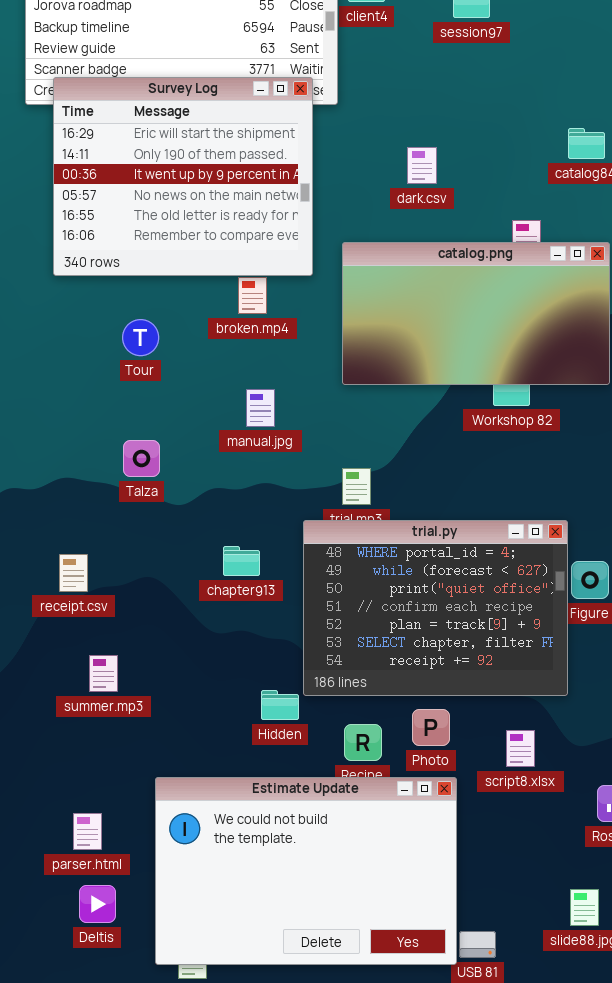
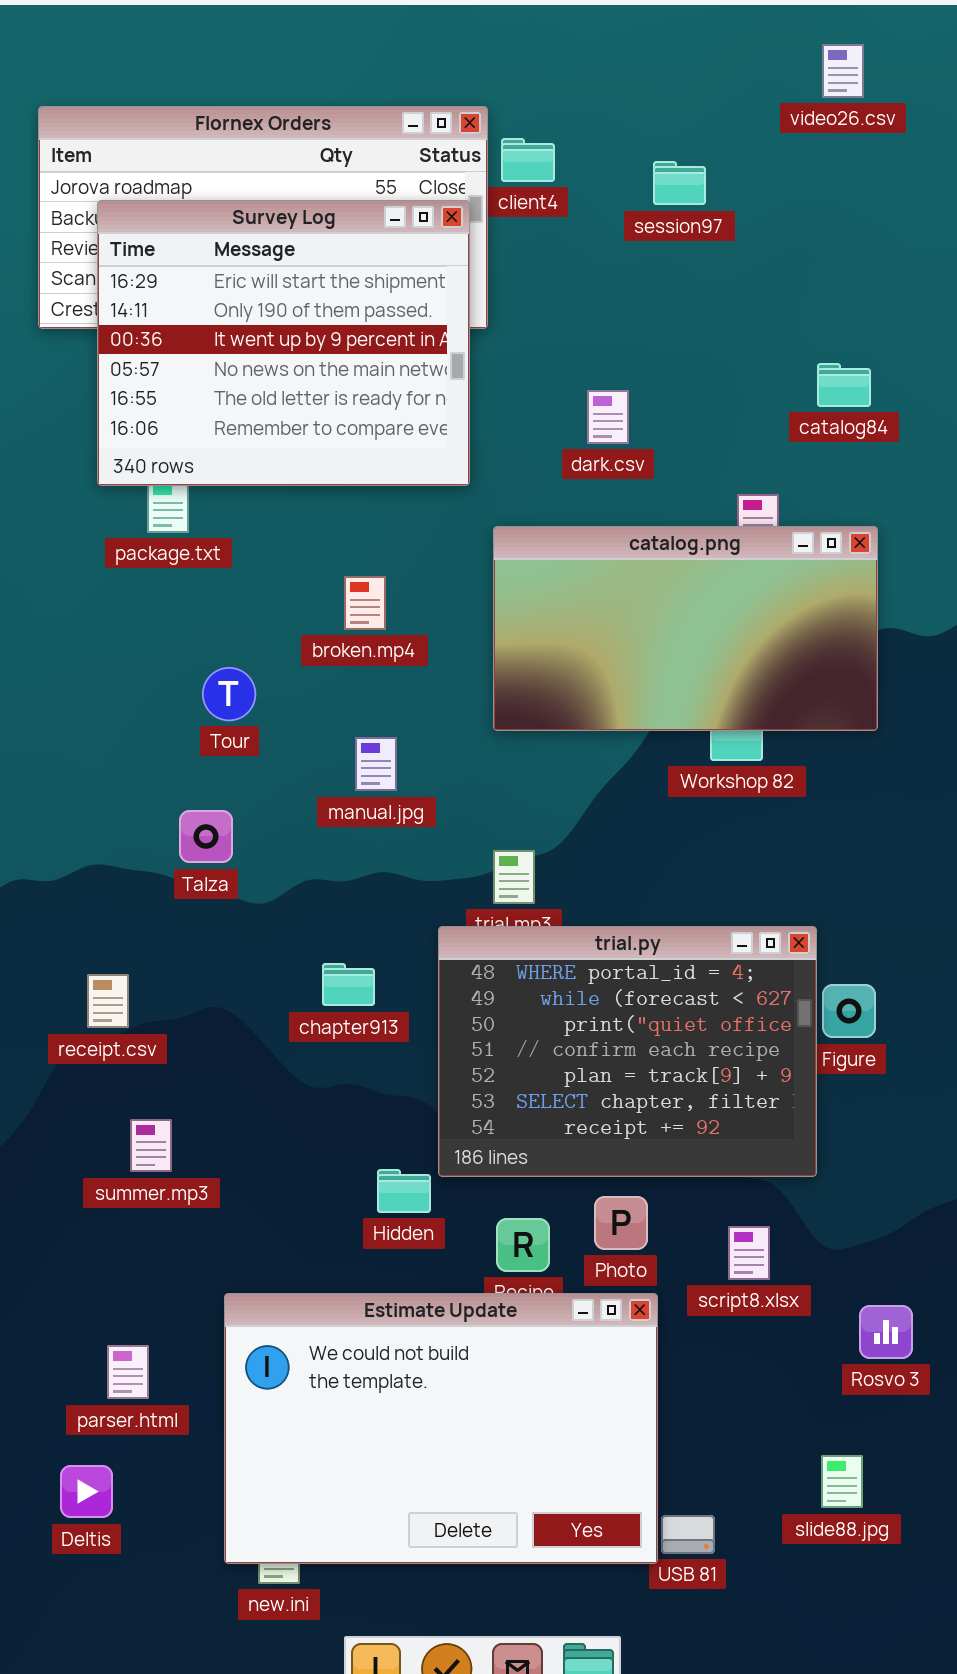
Survey Log: [53,77,313,276] -> [97,200,470,486], moved
Tour: [122,319,159,356] -> [202,667,256,721], moved
Deltis: [79,885,116,923] -> [60,1465,113,1518], moved

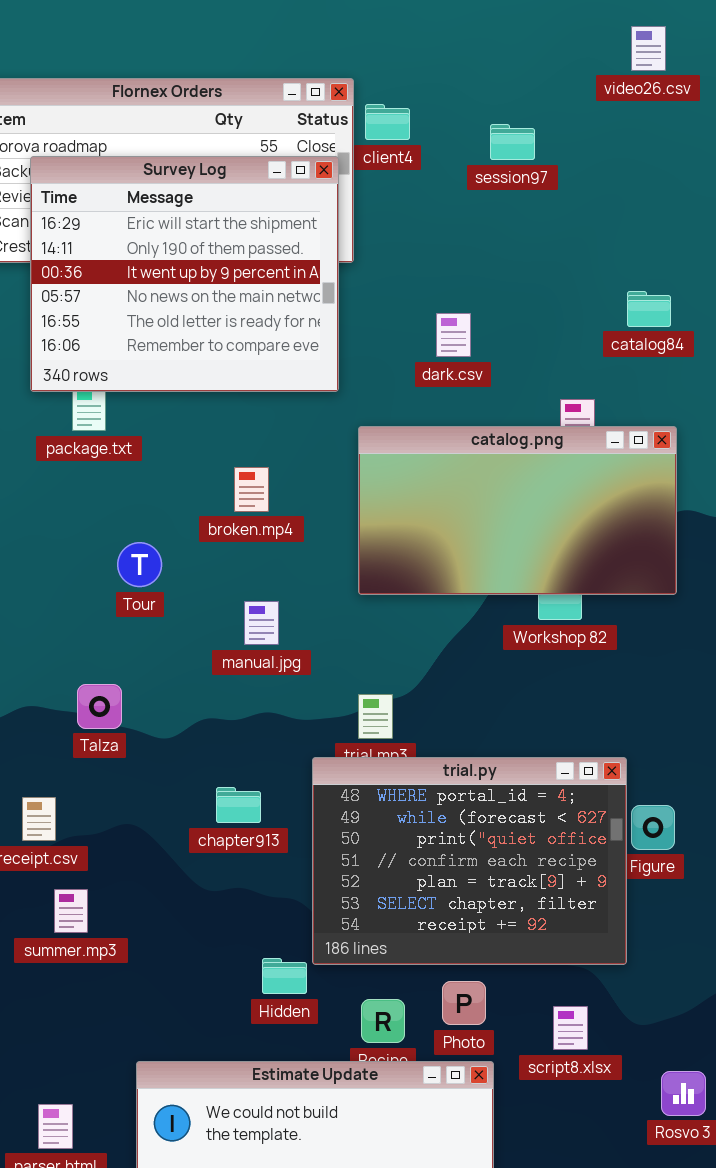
Talza: [179,810,233,863] -> [77,684,122,729], moved
summer.mp3: [130,1119,172,1172] -> [54,889,88,933], moved

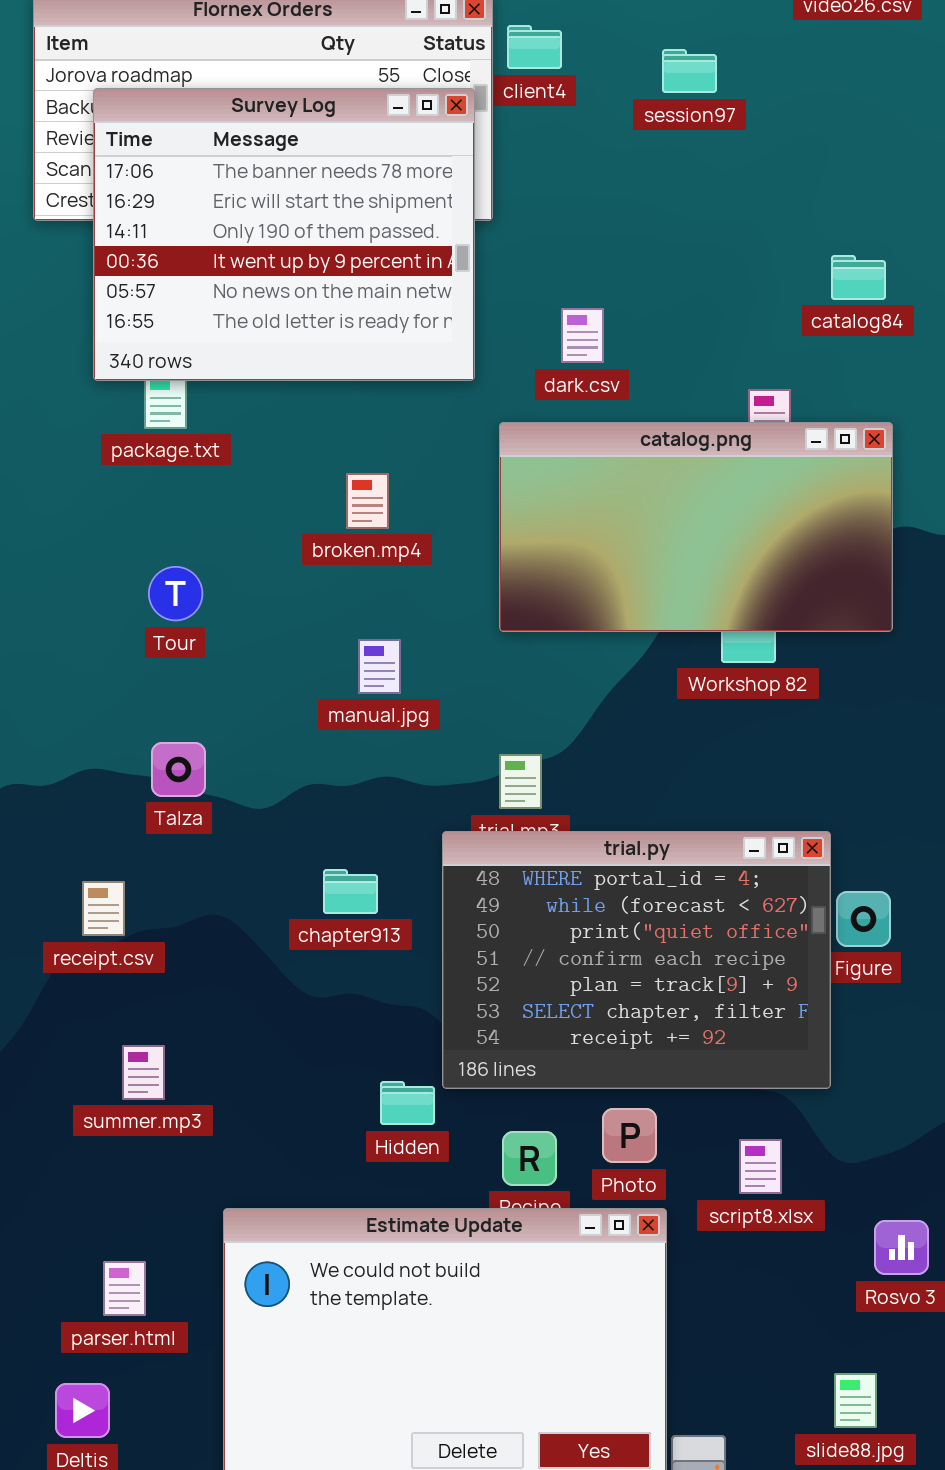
Survey Log: [30,156,339,392] -> [93,88,475,381], scrolled up 1 row
dark.csv: [436,313,471,357] -> [561,308,604,363], moved
Tour: [117,542,162,587] -> [148,566,203,621], moved
summer.mp3: [54,889,88,933] -> [122,1045,165,1100], moved

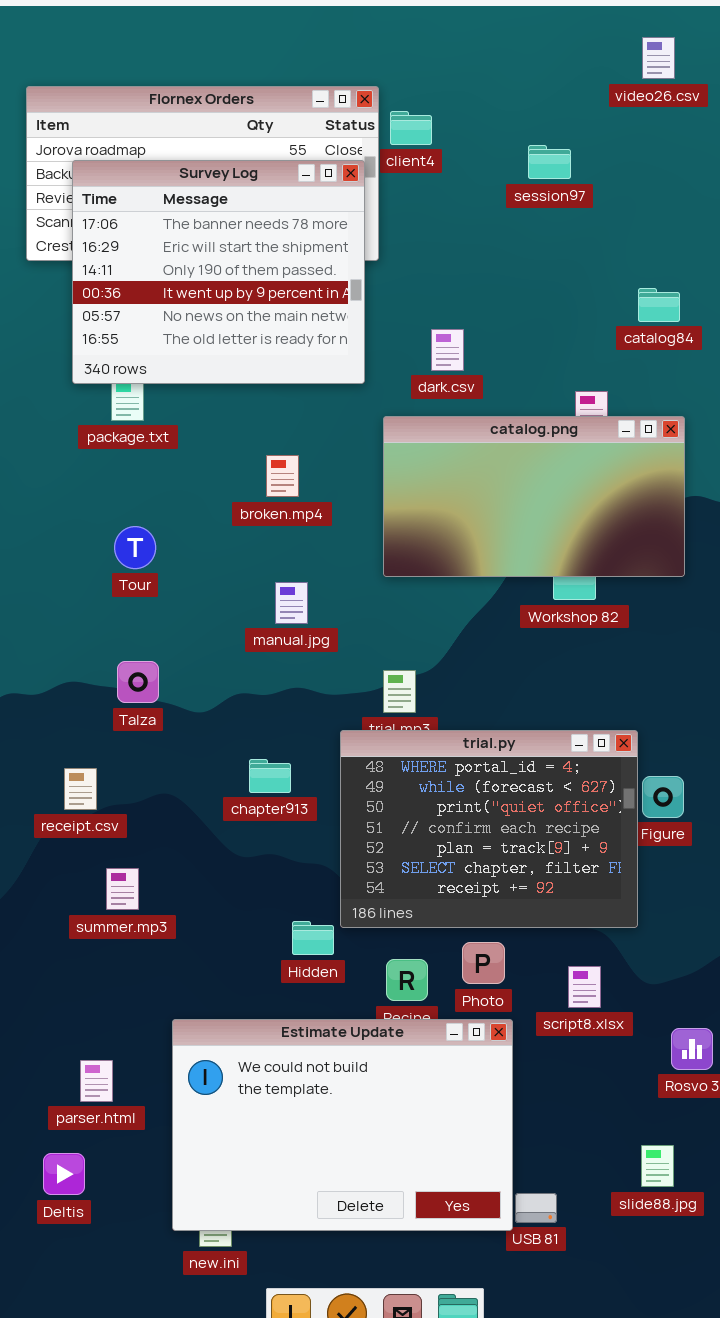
session97: [662,49,717,93] -> [528,145,571,179], moved
summer.mp3: [122,1045,165,1100] -> [106,868,139,910], moved

